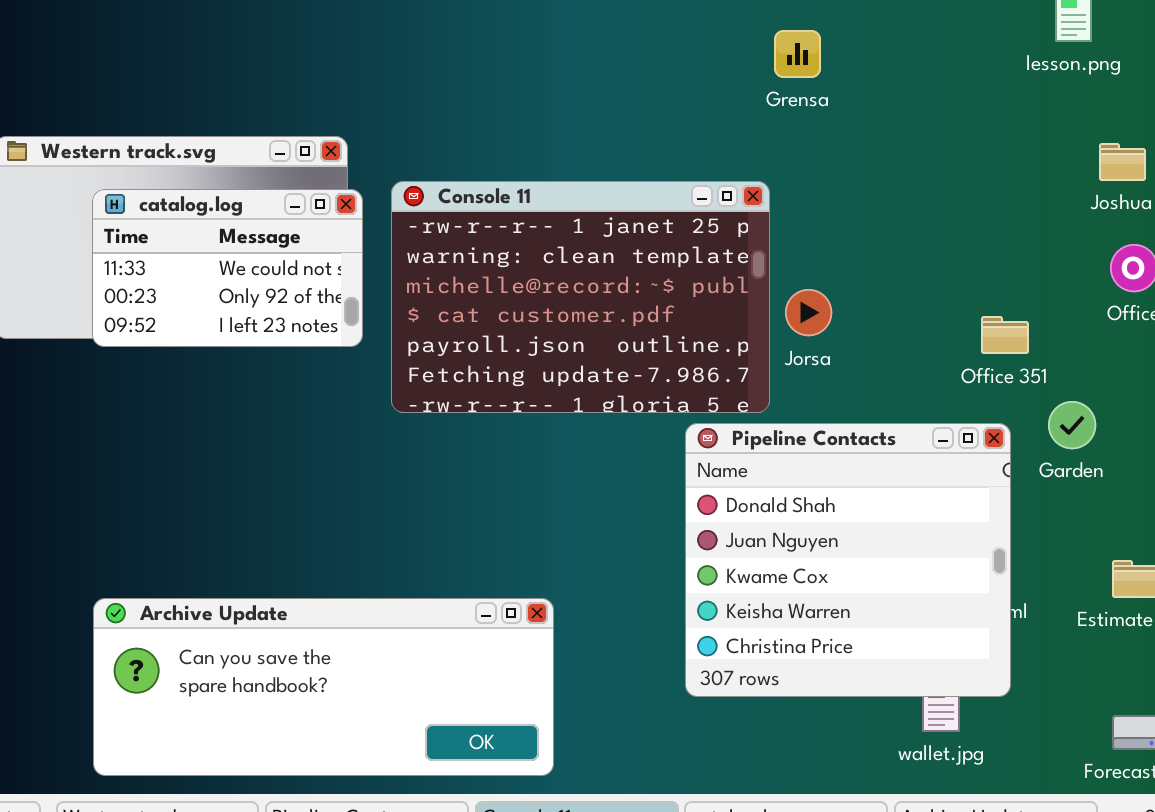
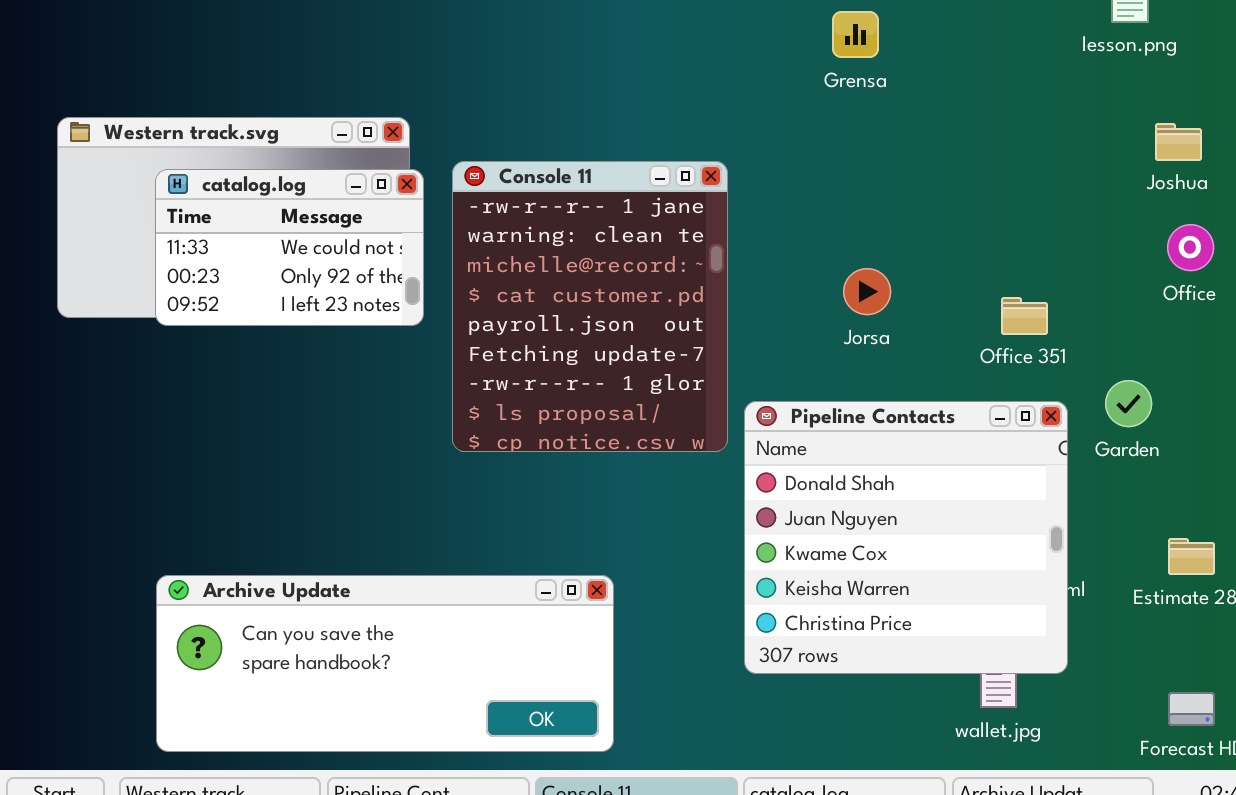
Console 11: [391,181,770,413] -> [452,161,728,452], resized
Office 351: [981,316,1029,354] -> [1001,297,1048,335], moved

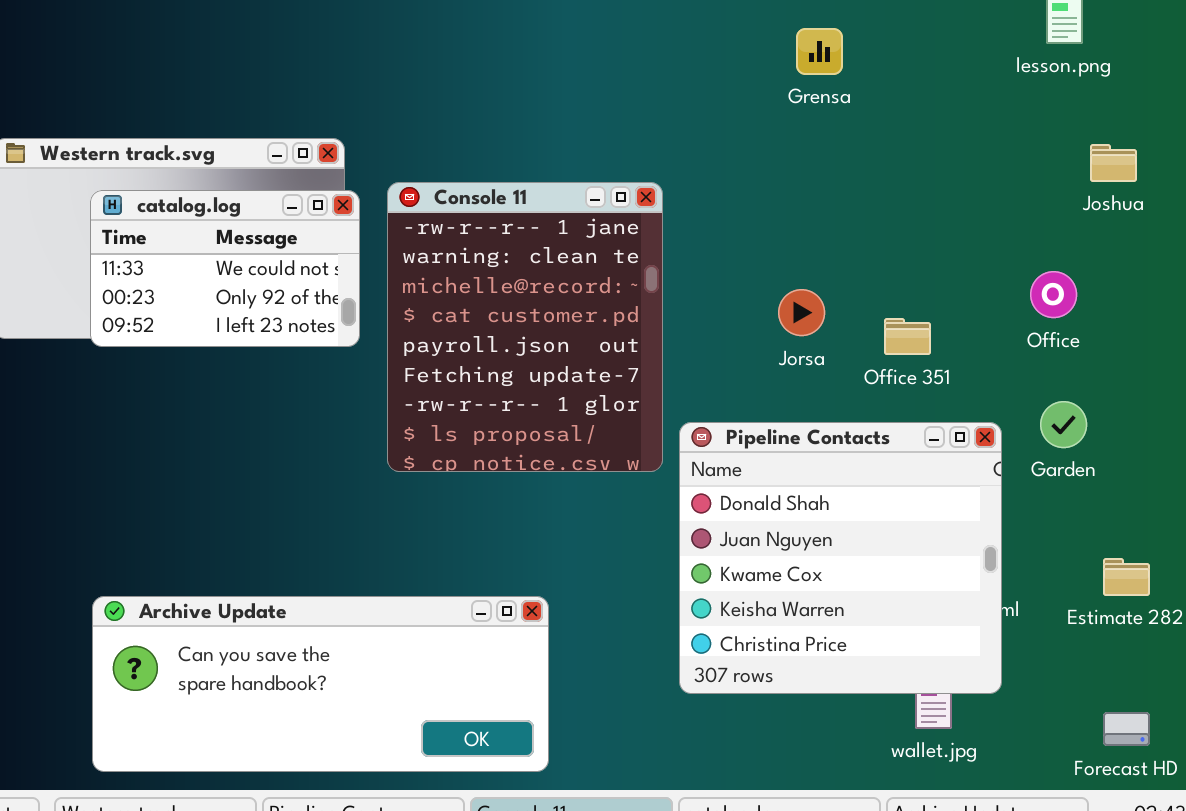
Grensa: [832,11,879,58] -> [796,28,843,75], moved
Office: [1167,224,1214,271] -> [1030,271,1077,318], moved
Office 351: [1001,297,1048,335] -> [884,318,931,355], moved

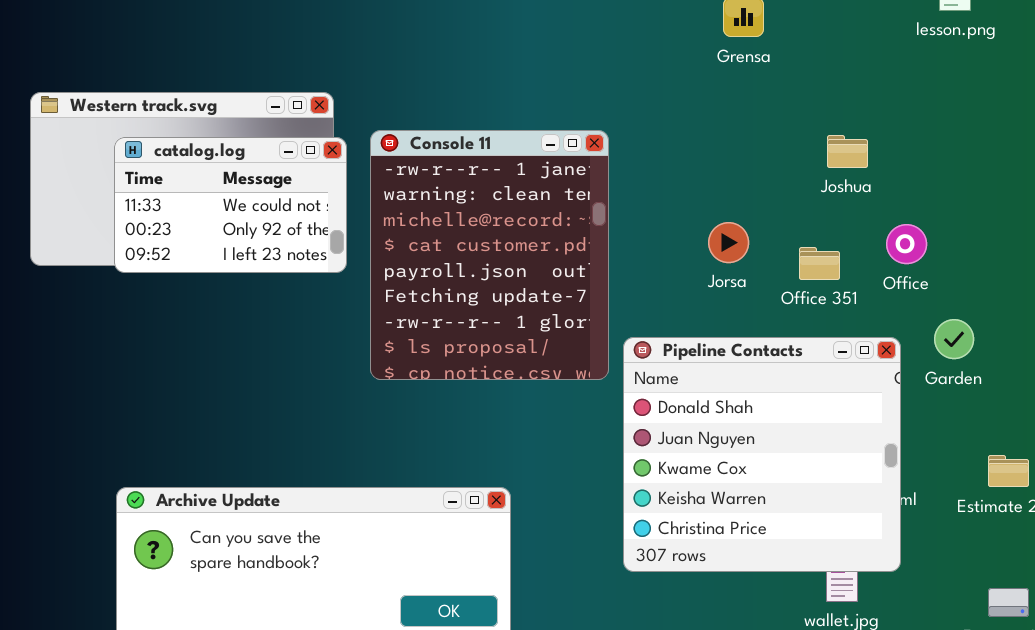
Joshua: [1090,144,1137,182] -> [827,135,868,168], moved
Office: [1030,271,1077,318] -> [886,224,927,264], moved

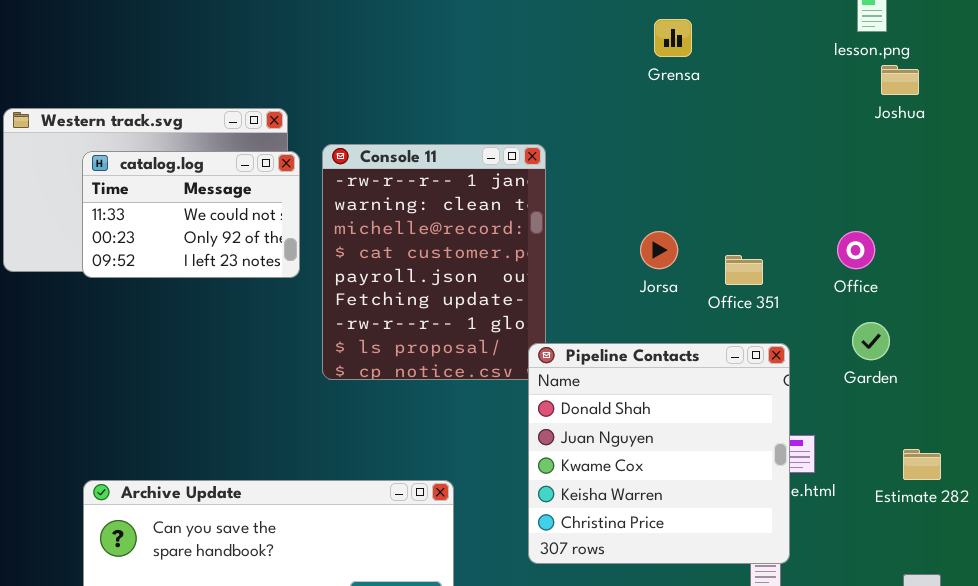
Joshua: [827,135,868,168] -> [881,65,919,95], moved
Office: [886,224,927,264] -> [837,231,875,269], moved
Pipeline Contacts: [623,337,901,572] -> [528,343,790,564], moved

